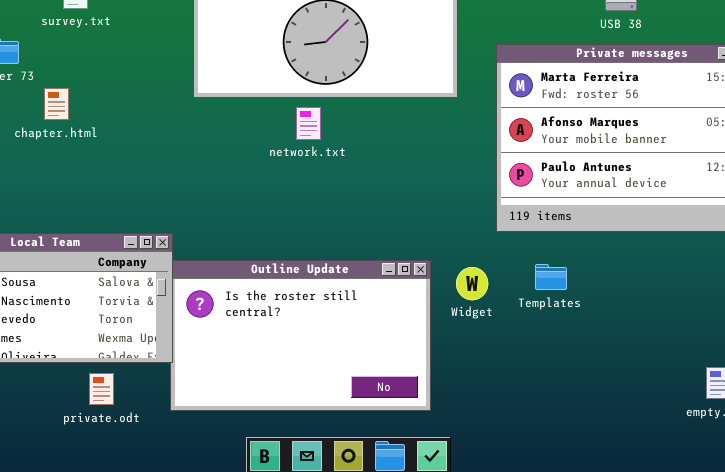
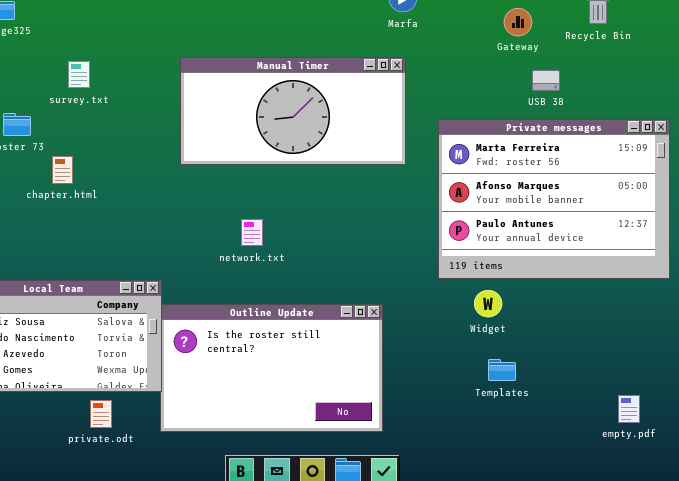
network.txt: [296,107,321,140] -> [241,219,263,246], moved
Templates: [535,264,567,290] -> [488,359,516,381], moved
Widget: [456,267,488,300] -> [474,290,502,317], moved

